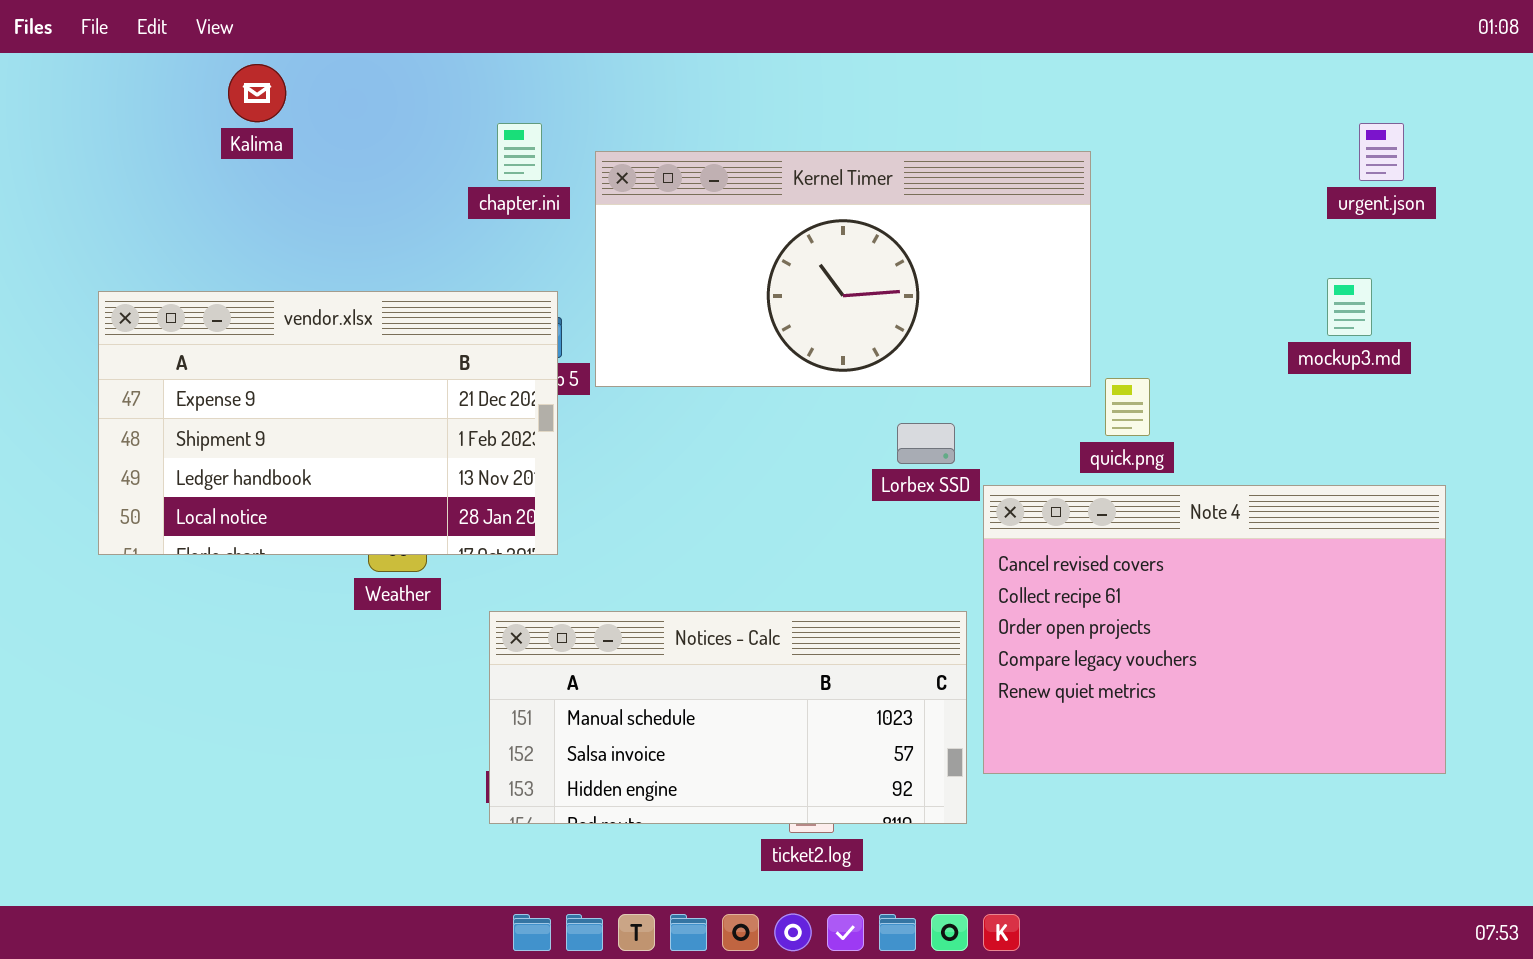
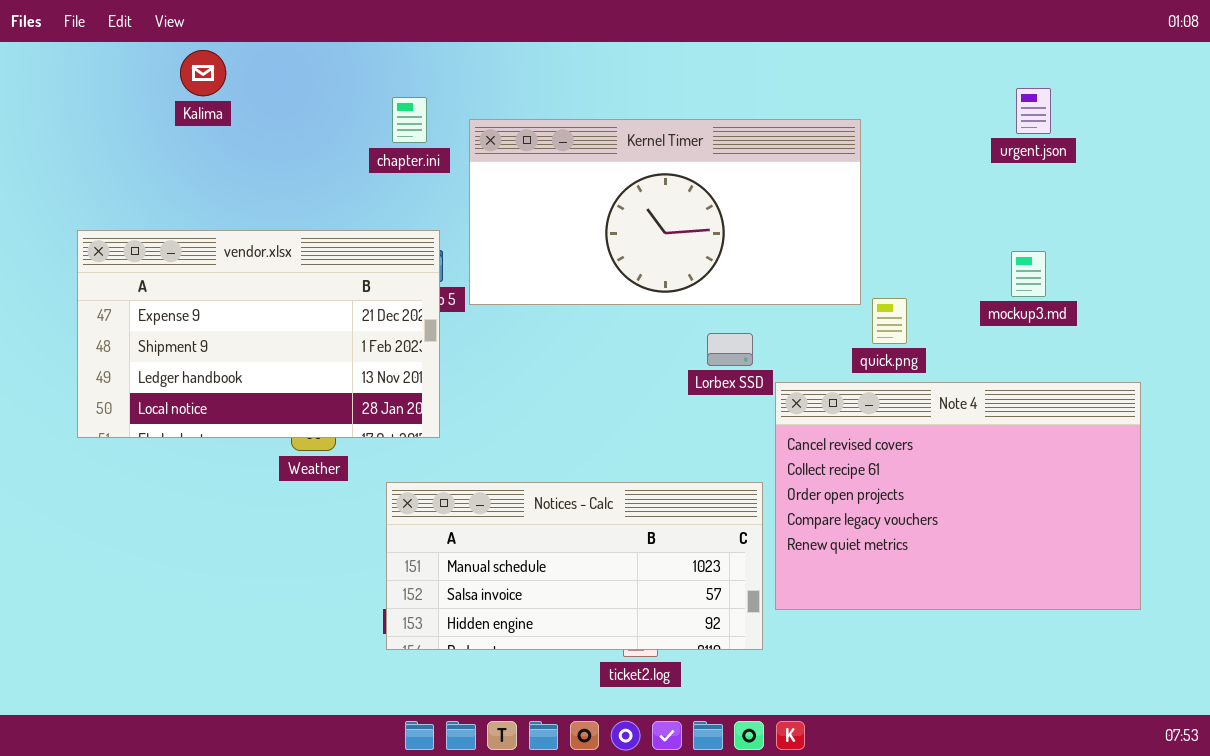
urgent.json: [1359,123,1404,181] -> [1016,88,1051,134], moved
mockup3.md: [1327,278,1372,336] -> [1011,251,1046,297], moved

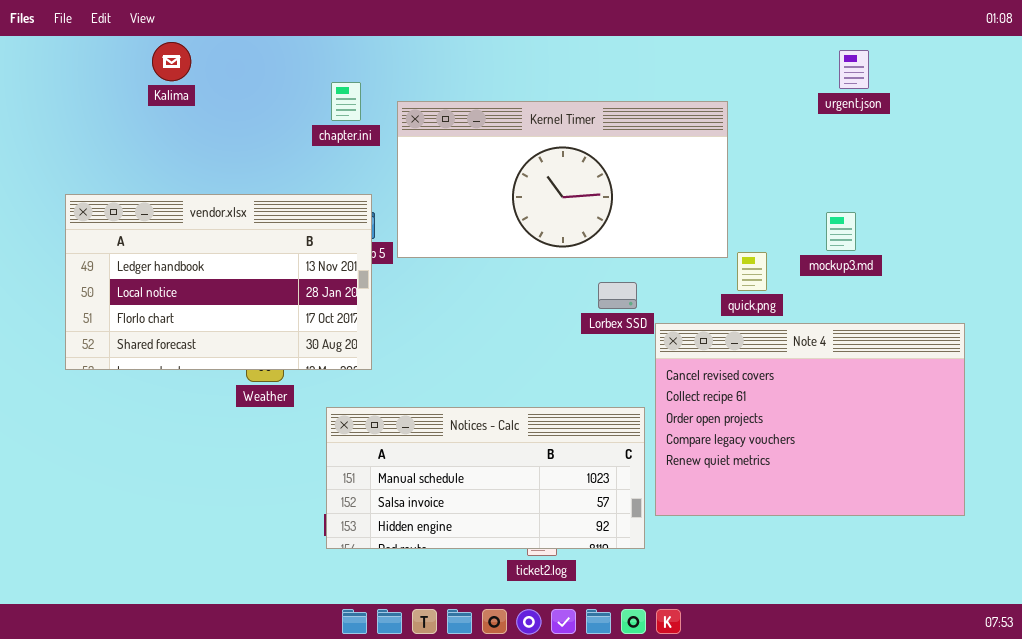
urgent.json: [1016,88,1051,134] -> [839,50,869,89], moved
vendor.xlsx: [77,230,440,438] -> [65,194,372,370], scrolled down 2 rows
mockup3.md: [1011,251,1046,297] -> [826,212,856,251], moved

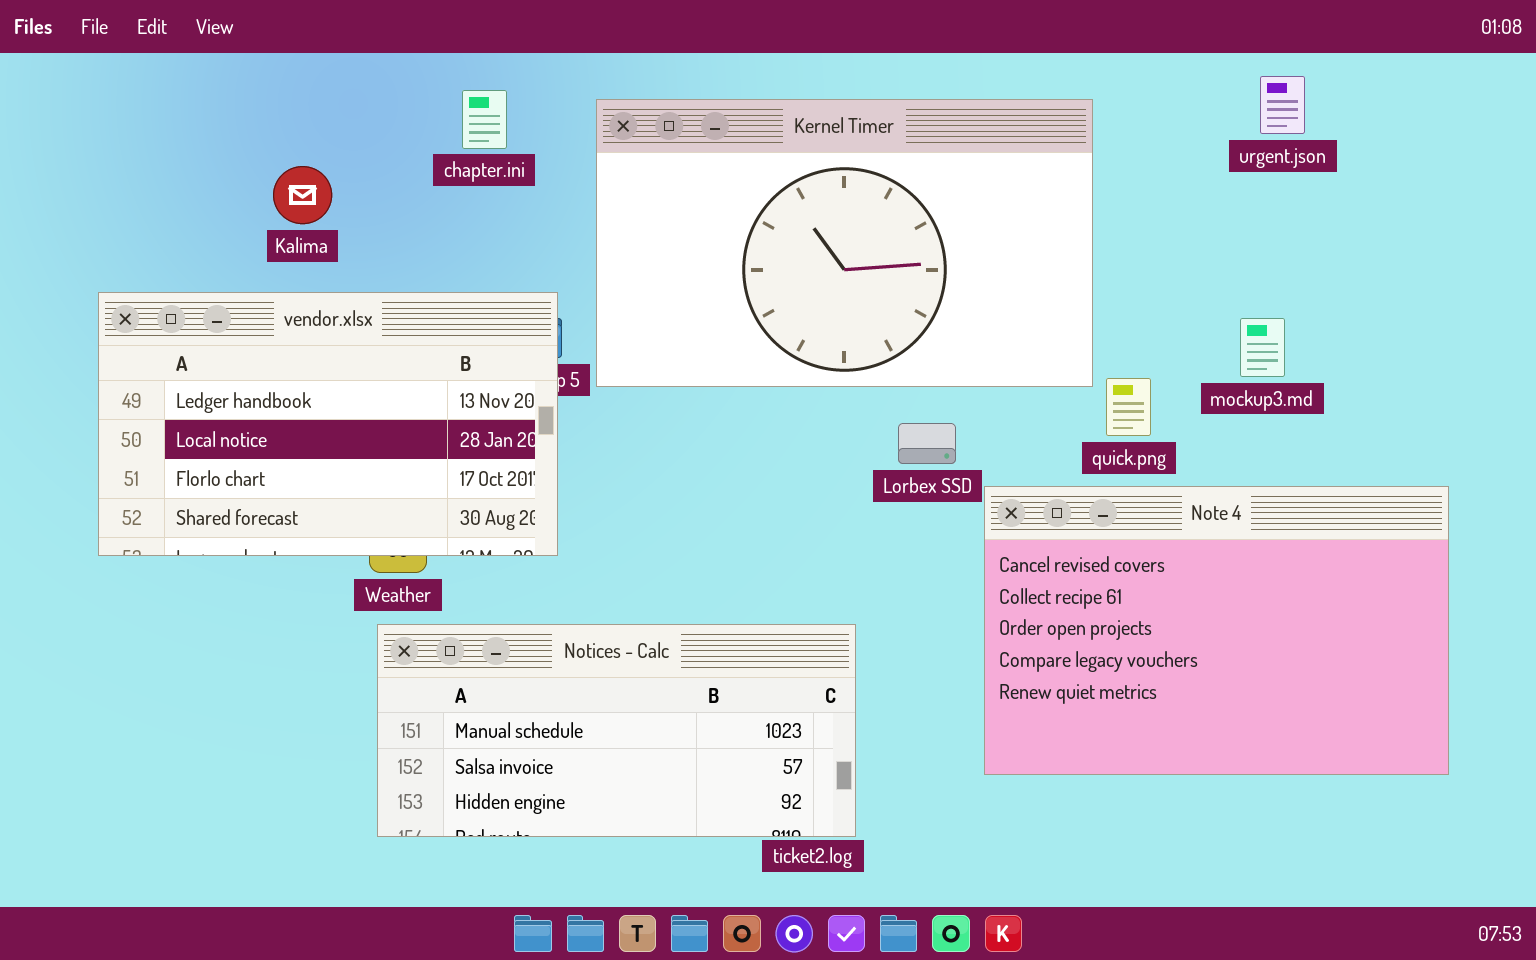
Kalima: [152,42,191,81] -> [273,166,332,224], moved
chapter.ini: [331,82,361,121] -> [462,90,507,149], moved
Kernel Timer: [397,101,728,258] -> [596,99,1093,387], resized
Notices - Calc: [326,407,645,549] -> [377,624,856,837], moved

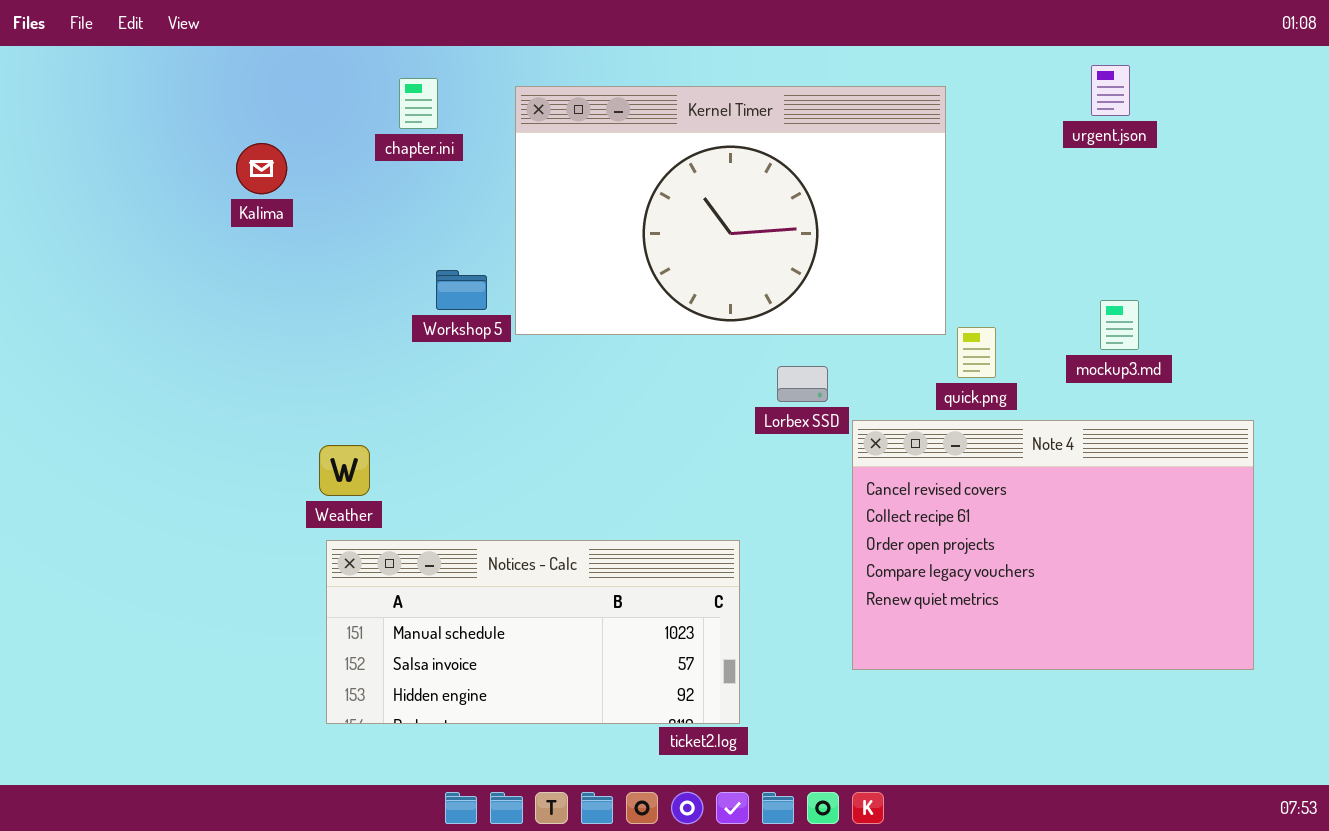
vendor.xlsx: [98,292,558,556] -> none, closed
mockup3.md: [1240,318,1285,377] -> [1100,300,1139,350], moved

